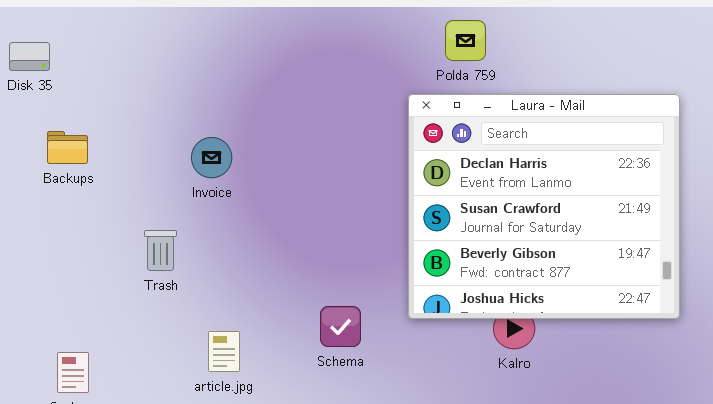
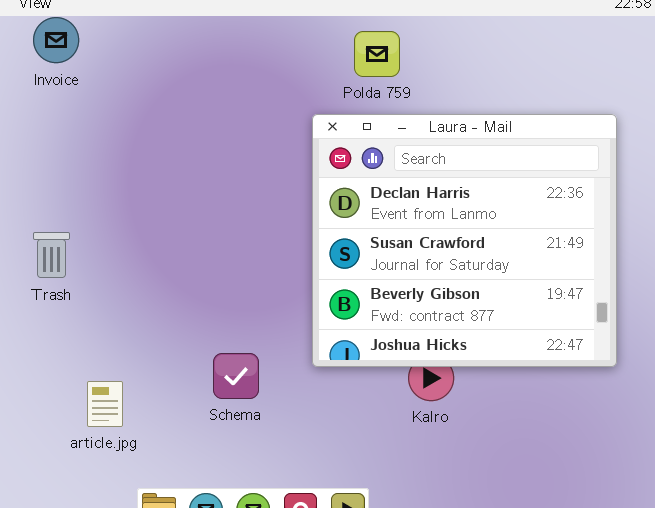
Invoice: [191,137,232,178] -> [33,17,79,63], moved
Trash: [144,230,177,271] -> [33,232,70,278], moved

